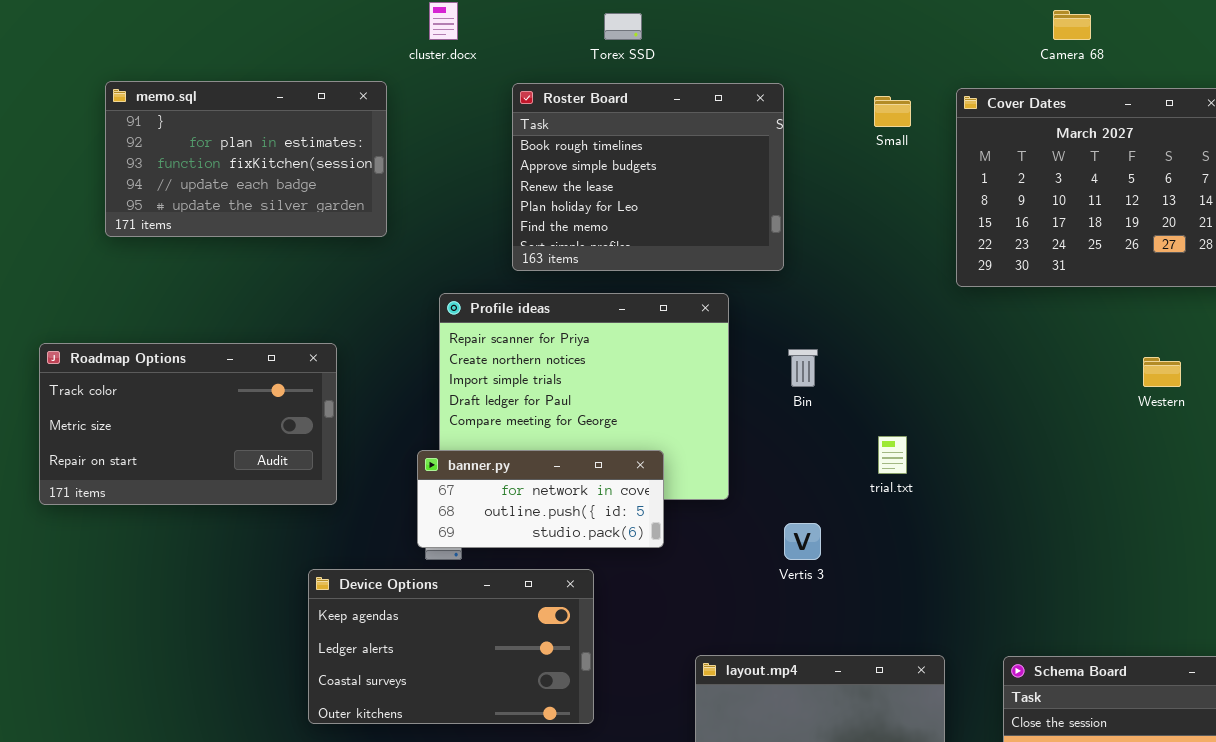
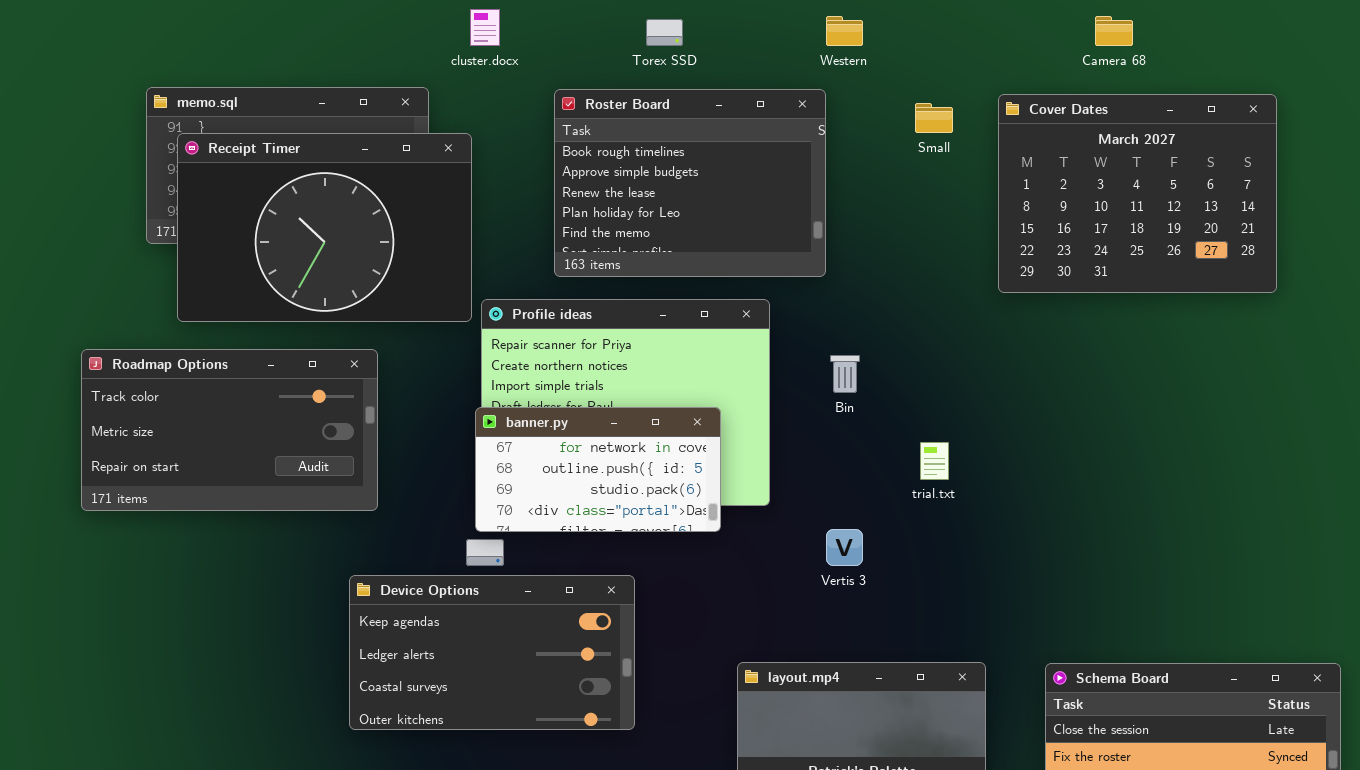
Receipt Timer: none -> [177,133,472,322], opened
Western: [1143,357,1181,387] -> [826,16,863,46], moved
banner.py: [417,450,664,548] -> [475,407,721,532], moved, resized

